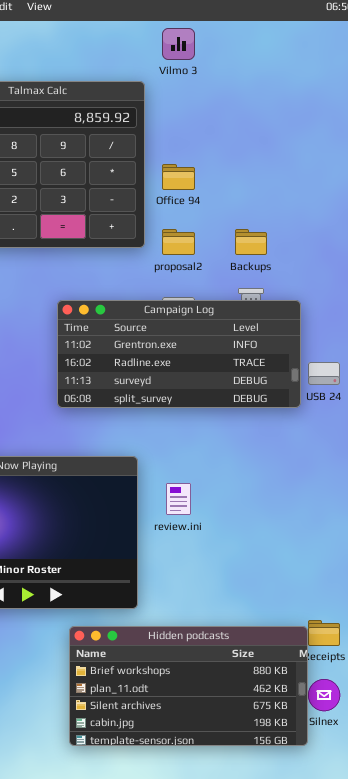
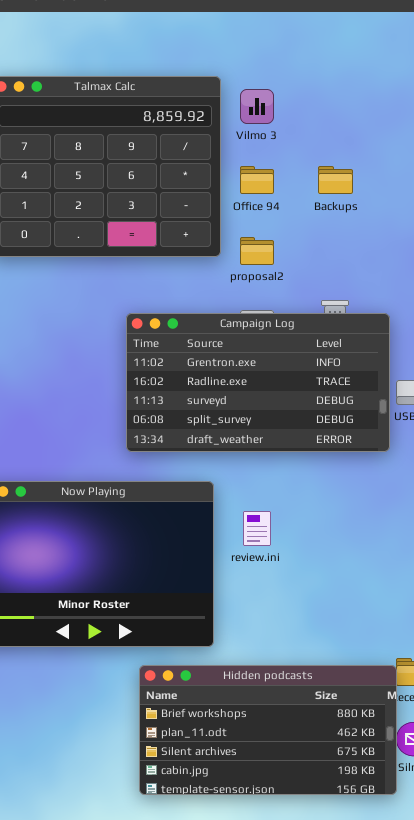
Vilmo 3: [162,28,195,60] -> [240,89,274,124], moved
Backups: [235,229,267,255] -> [318,166,353,194], moved
Campaign Log: [57,300,301,408] -> [126,313,390,452], resized

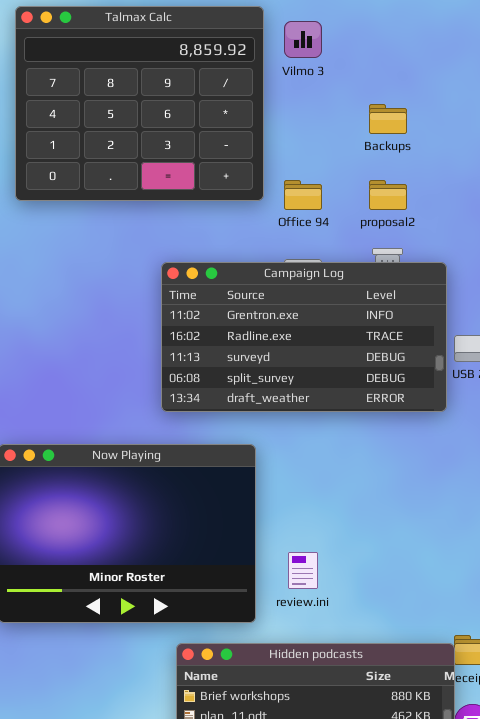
Office 94: [240,166,274,194] -> [284,180,322,210], moved
proposal2: [240,237,274,265] -> [369,180,407,210], moved
review.ini: [243,511,271,546] -> [288,552,318,589], moved

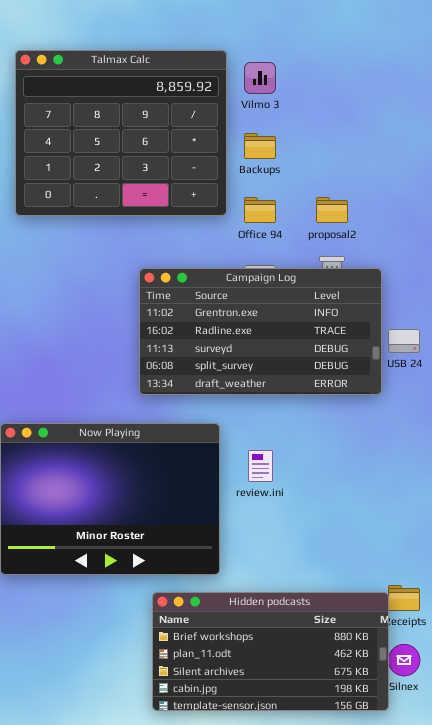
Backups: [369,104,407,134] -> [244,133,276,159], moved
review.ini: [288,552,318,589] -> [248,450,273,482], moved

